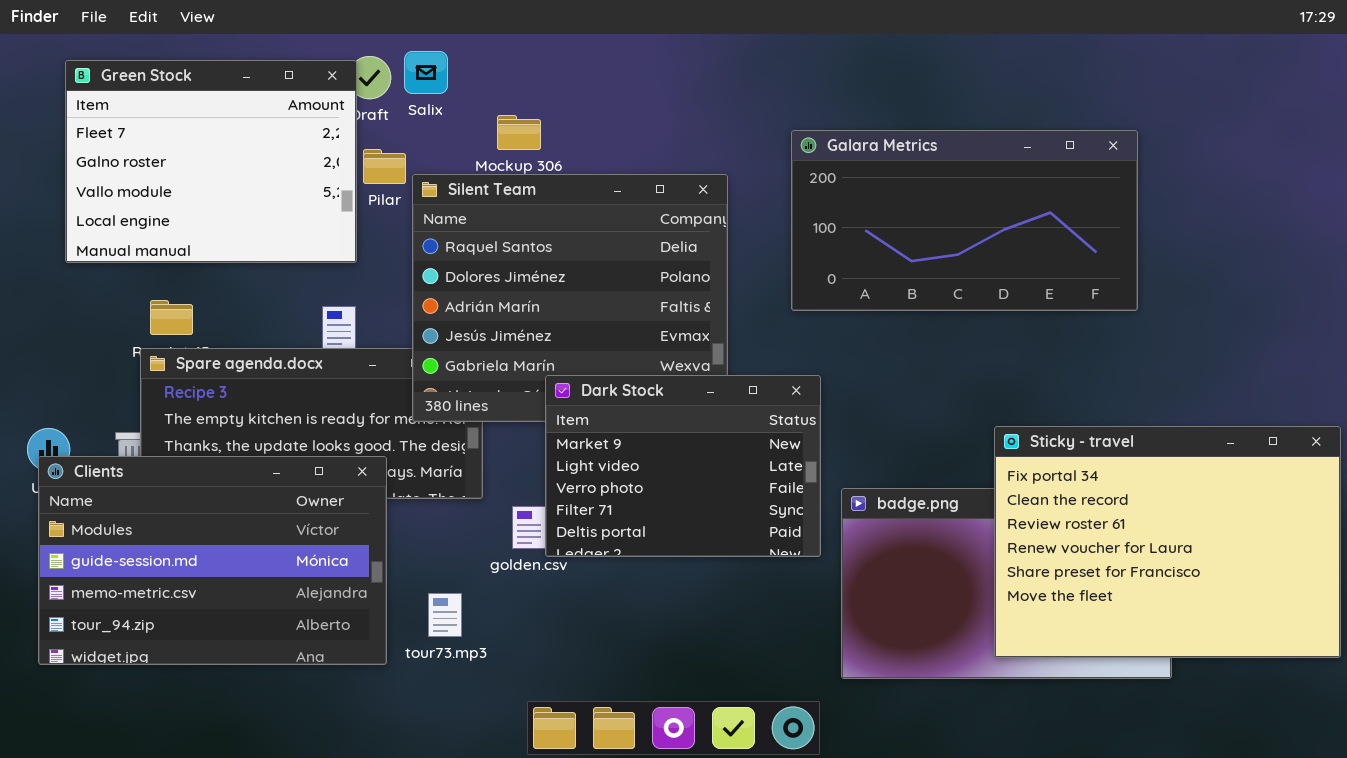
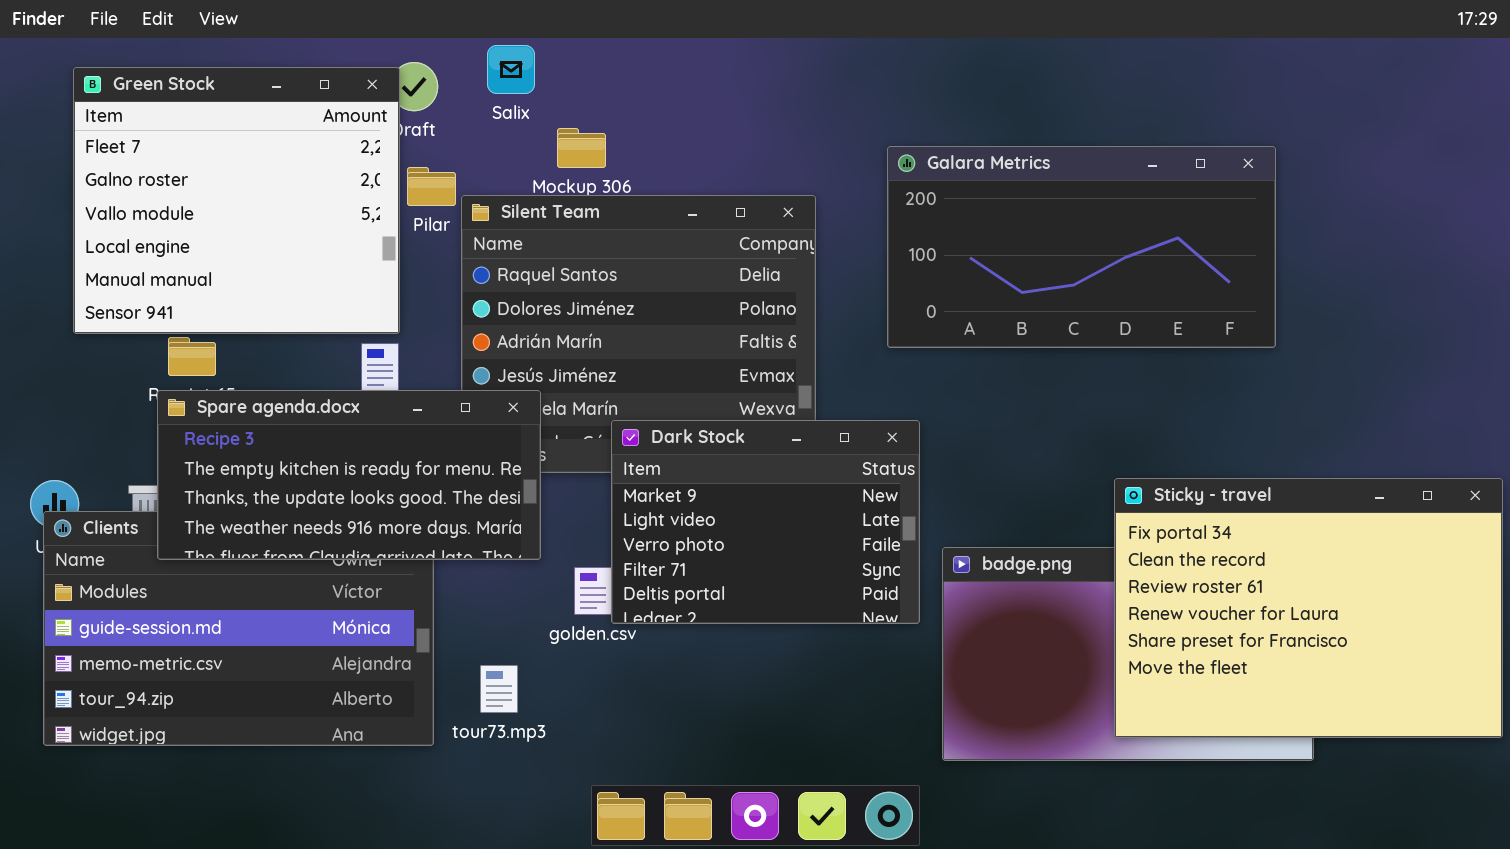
Salix: [404,51,448,94] -> [487,45,535,94], moved
Green Stock: [65,60,357,263] -> [73,67,400,334], resized
Spare agenda.docx: [140,348,483,499] -> [157,390,541,560], raised

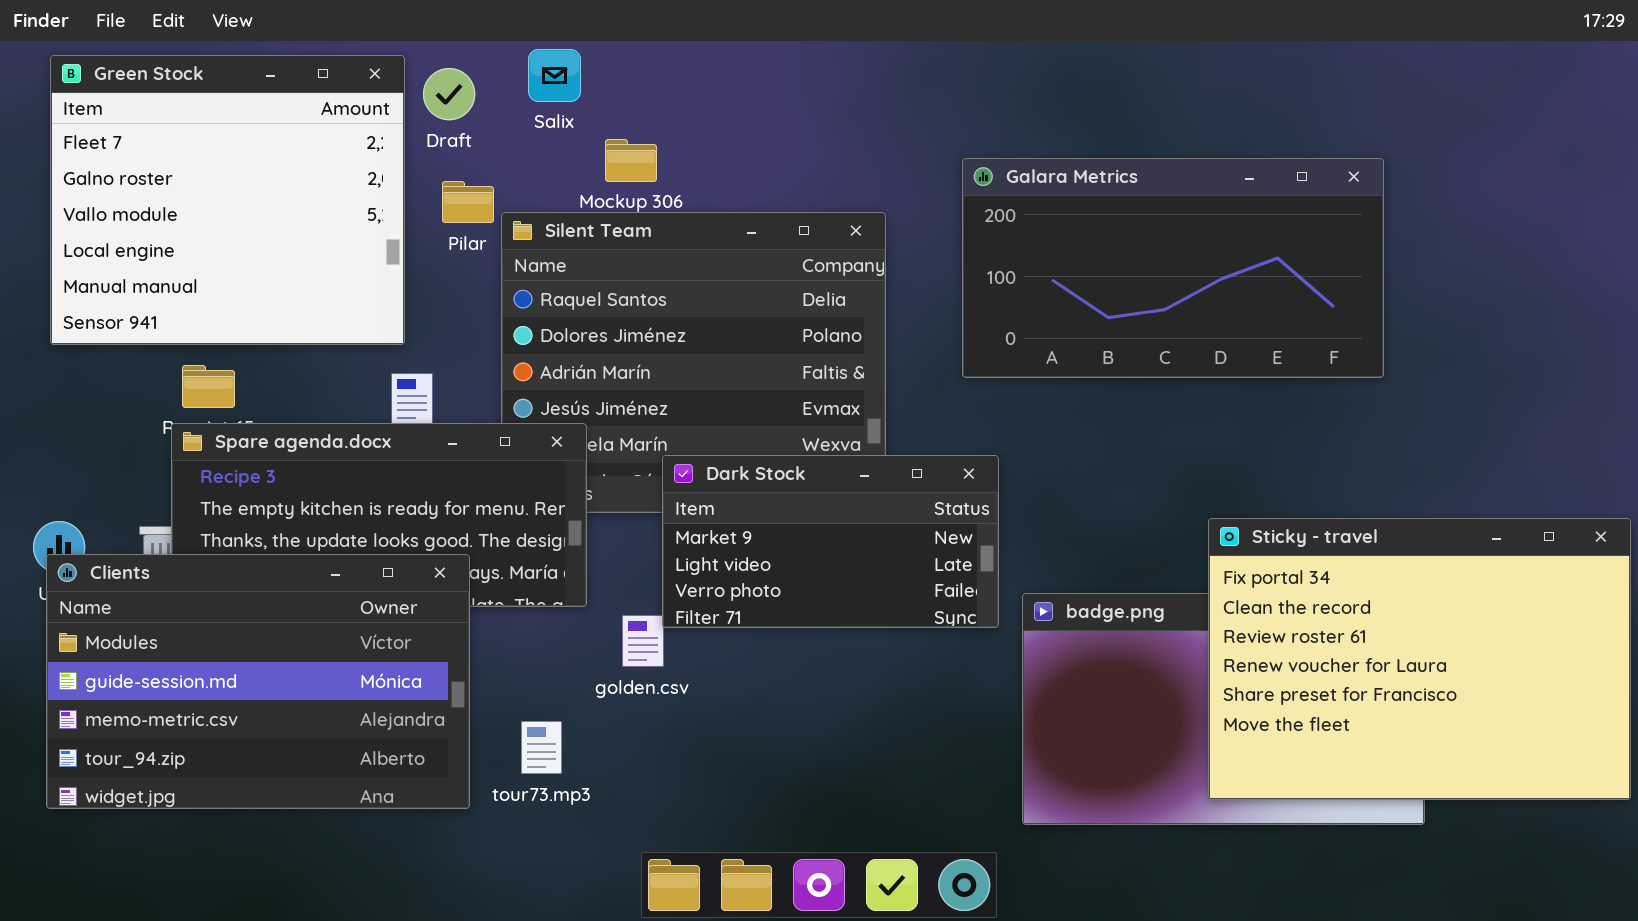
Green Stock: [73,67,400,334] -> [50,55,405,345], moved
Dark Stock: [611,420,920,624] -> [662,455,999,628], resized
Clients: [43,511,434,746] -> [46,554,470,809], raised

